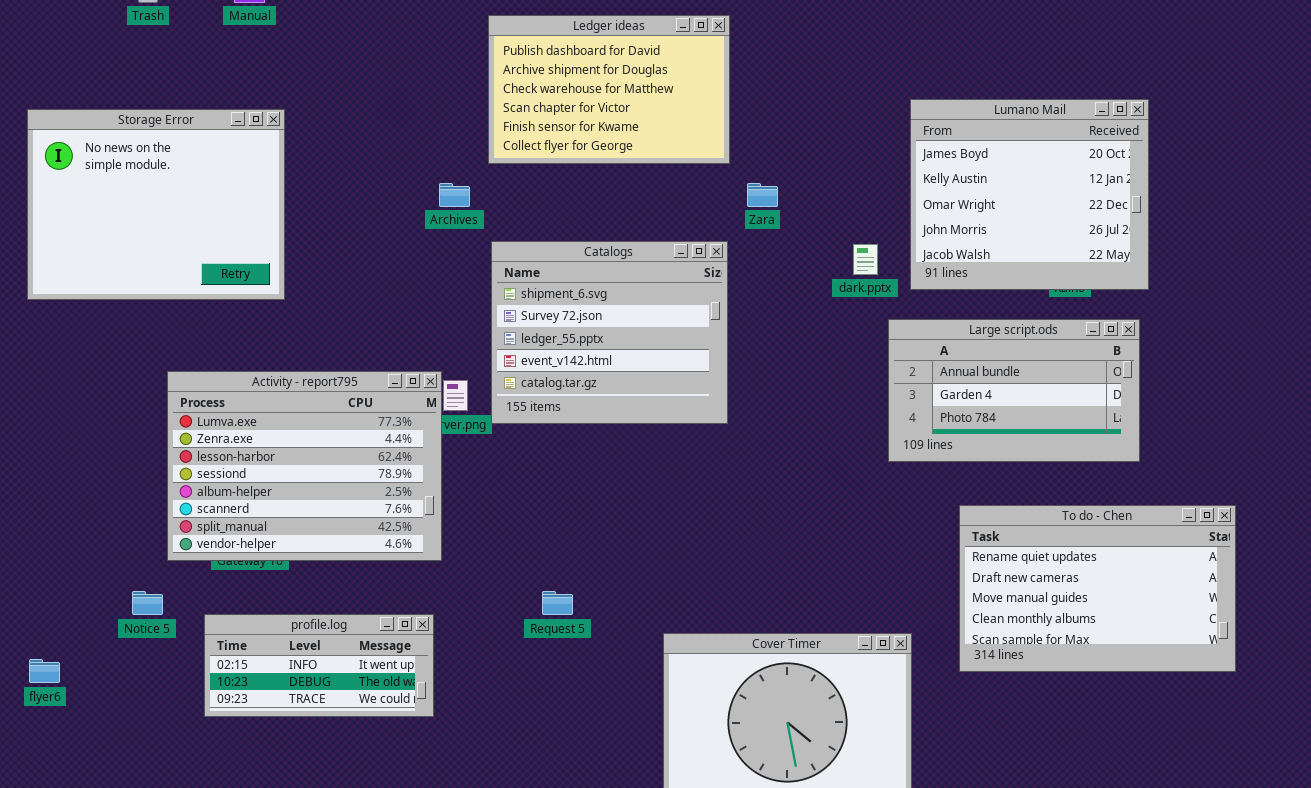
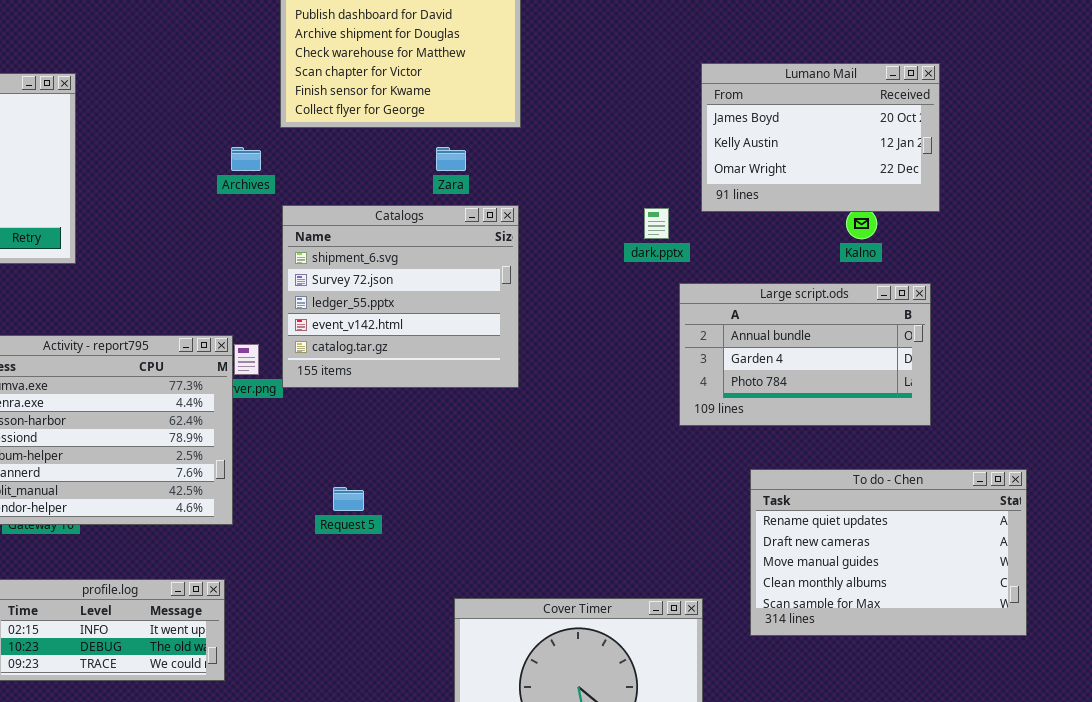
Lumano Mail: [910,99,1149,290] -> [701,63,940,212], resized
Zara: [747,183,778,207] -> [436,147,466,171], moved
Request 5: [542,591,573,615] -> [333,487,364,511], moved

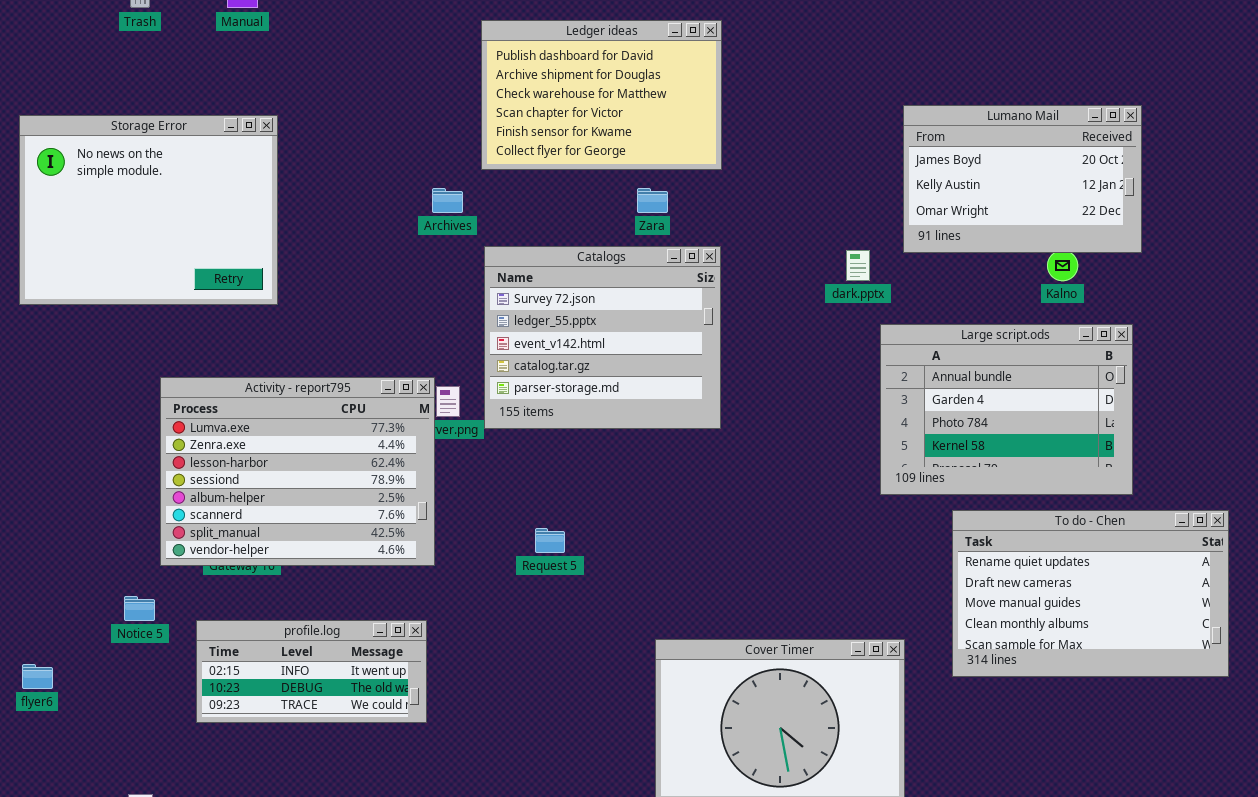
Catalogs: [282,205,519,388] -> [484,246,721,429], scrolled down 1 row
Large script.ods: [679,283,931,426] -> [880,324,1133,495], resized

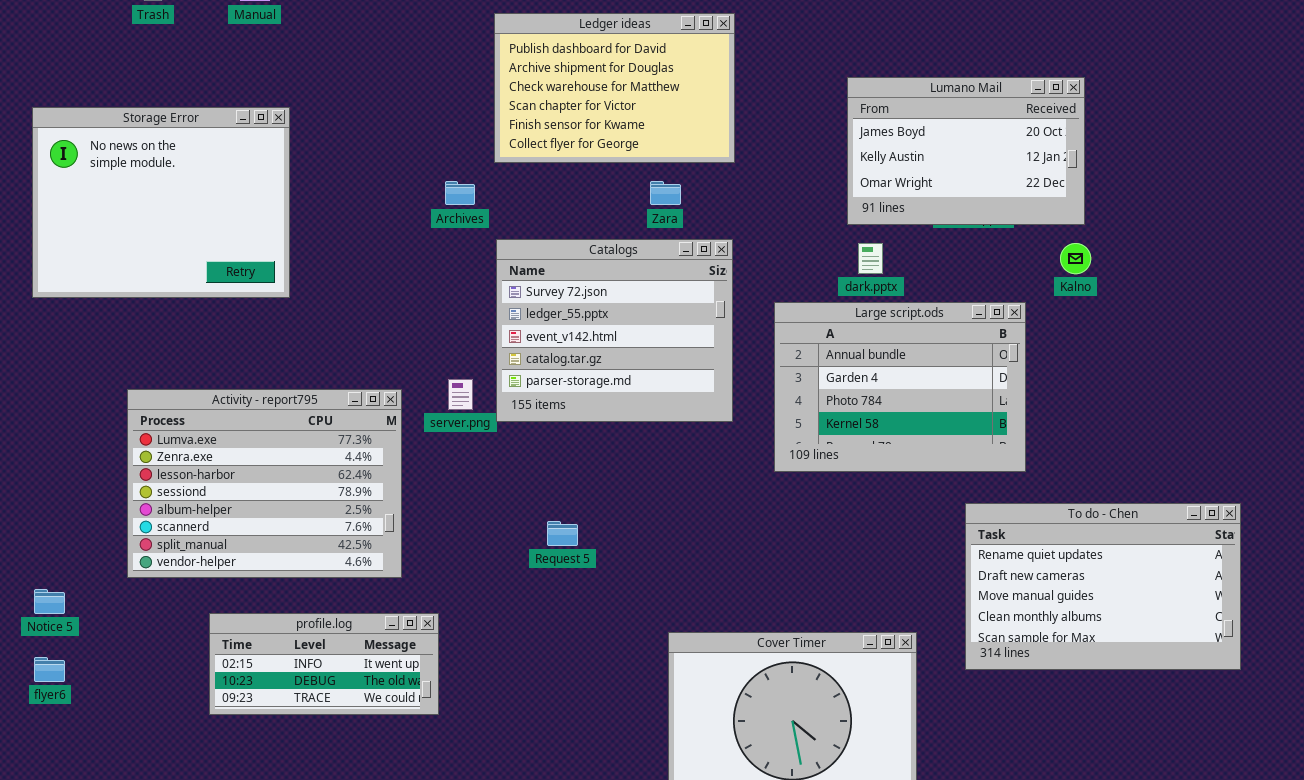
Lumano Mail: [903,105,1142,253] -> [847,77,1085,225], moved
Large script.ods: [880,324,1133,495] -> [774,302,1026,472], moved
Activity - report795: [160,377,435,566] -> [127,389,402,578], moved
Notice 5: [124,596,155,621] -> [34,589,65,614], moved

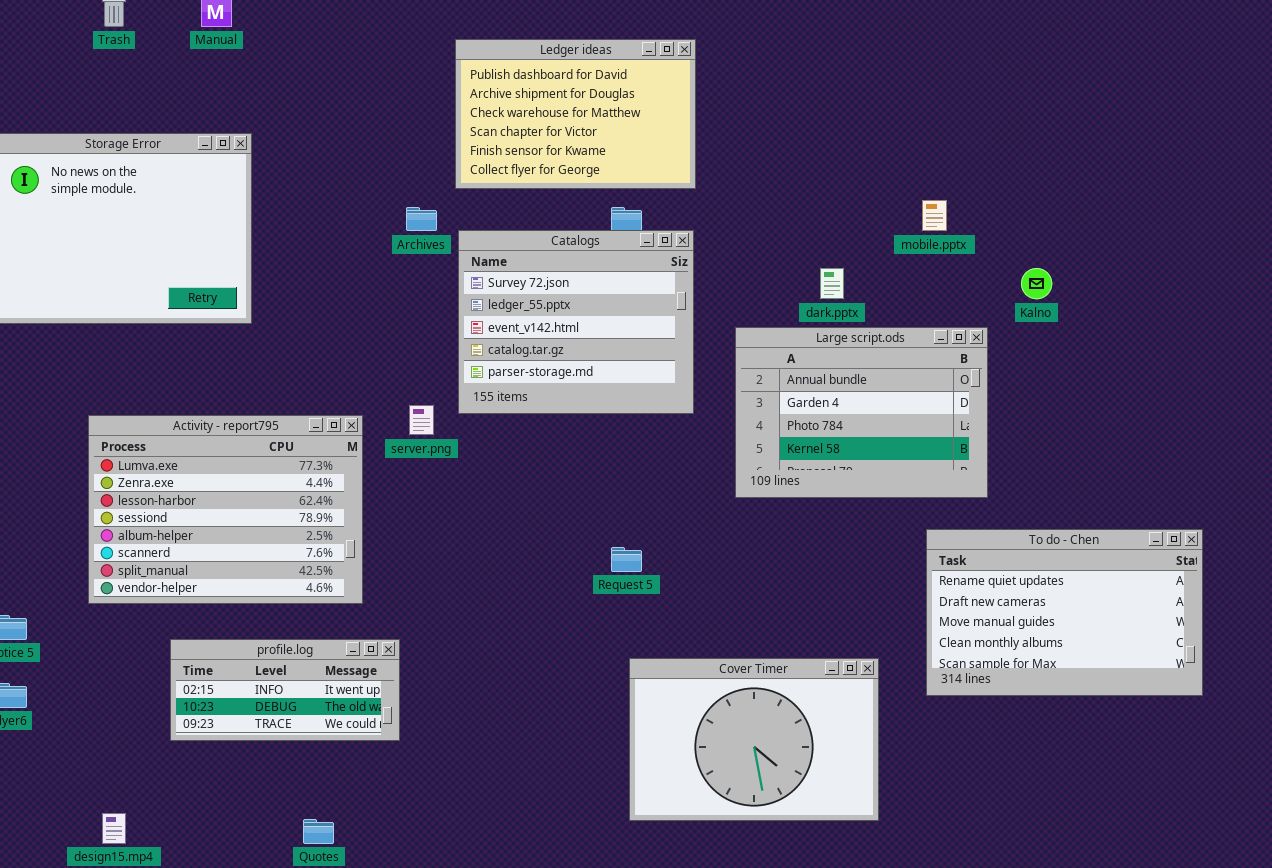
Lumano Mail: [847,77,1085,225] -> none, closed
Catalogs: [496,239,733,422] -> [458,230,694,414], moved
Request 5: [547,521,578,546] -> [611,547,642,572], moved

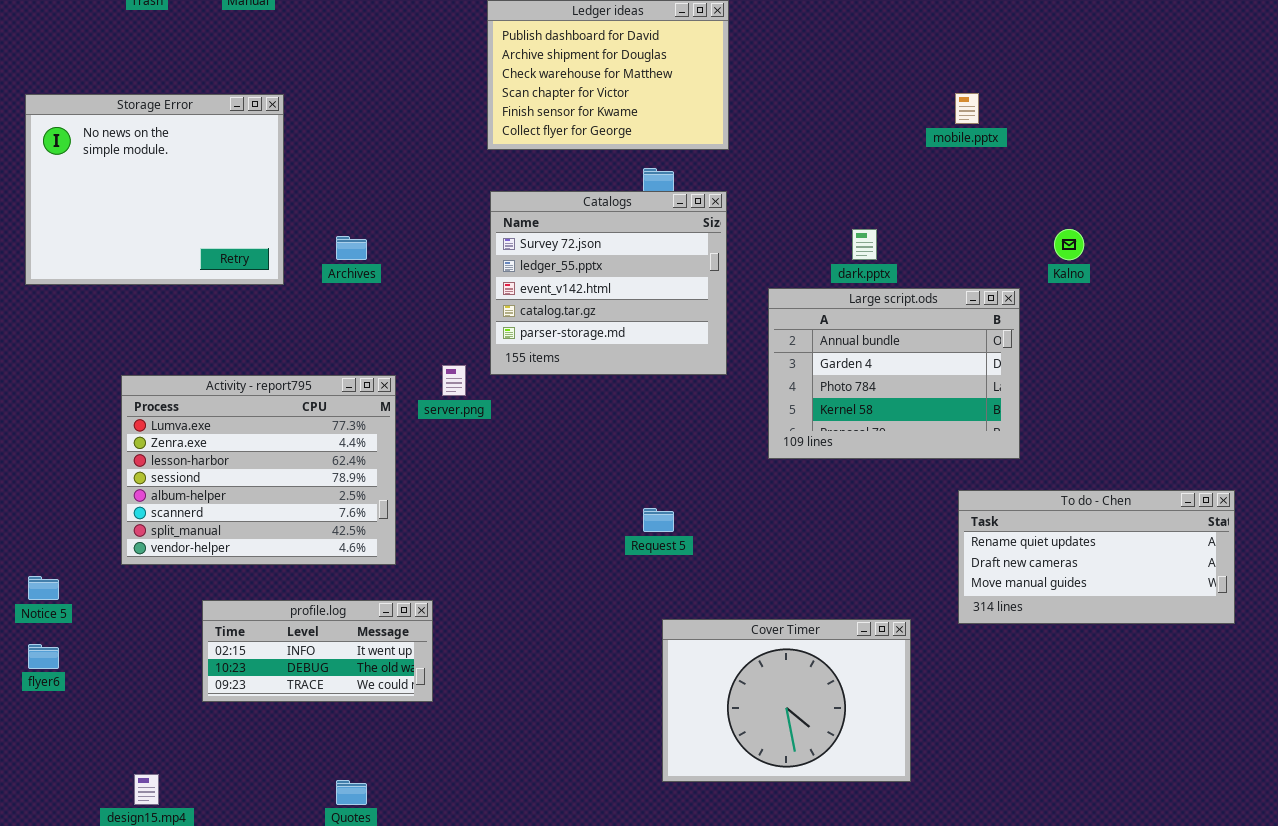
mobile.pptx: [922,200,947,231] -> [955,93,979,124], moved
Archives: [406,207,437,231] -> [336,236,367,260], moved
To do - Chen: [926,529,1203,696] -> [958,490,1235,624], resized

